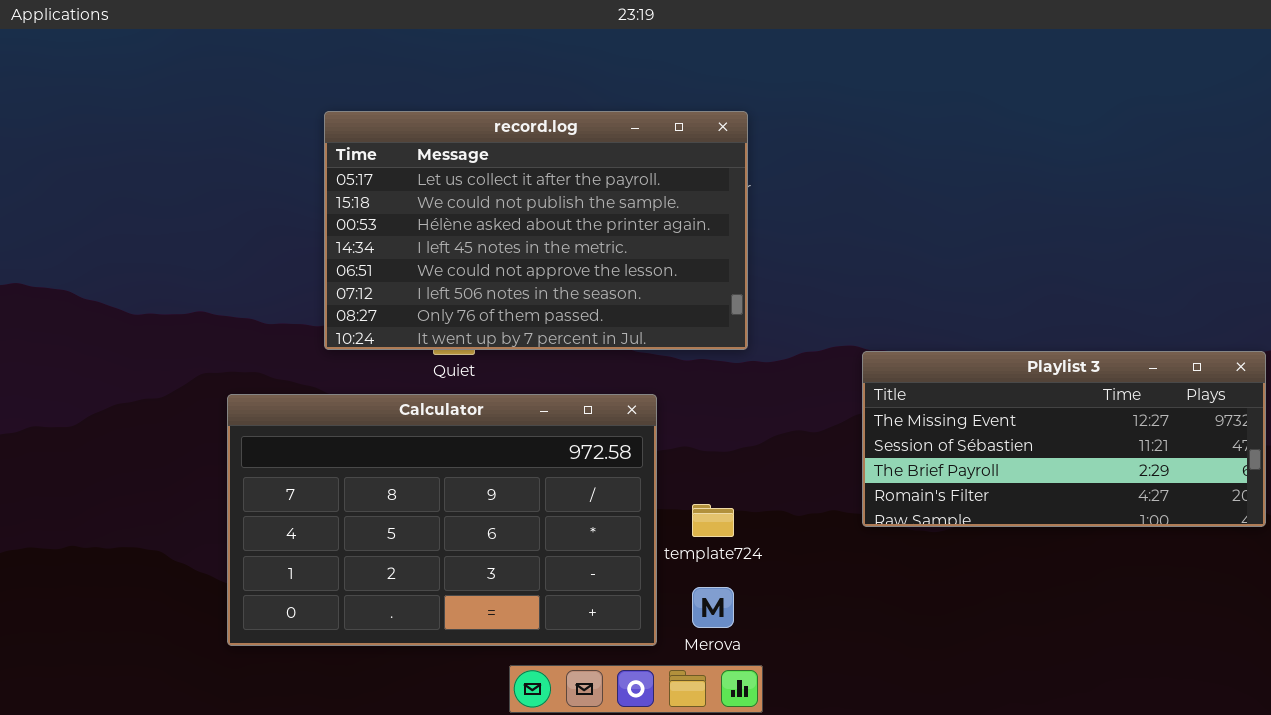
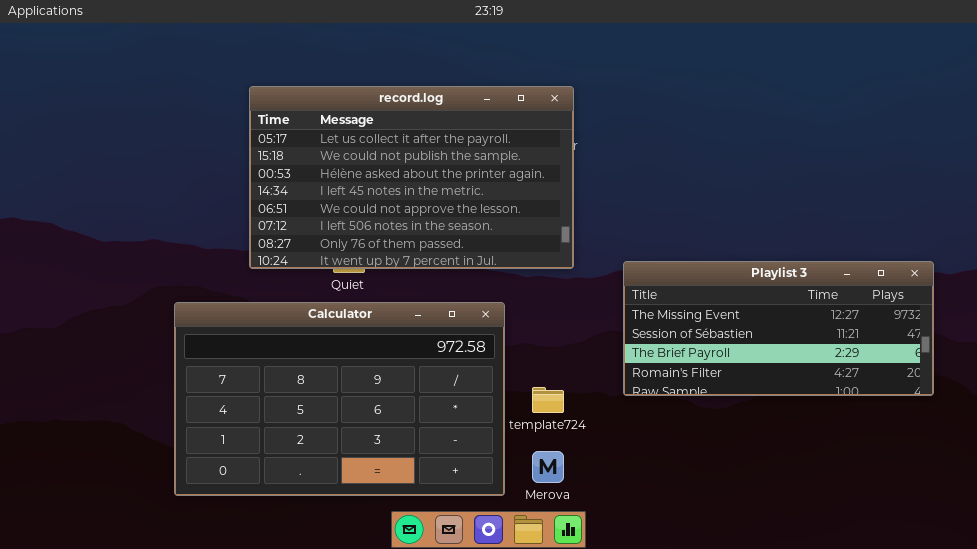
Playlist 3: [862,351,1266,527] -> [623,261,934,396], moved

